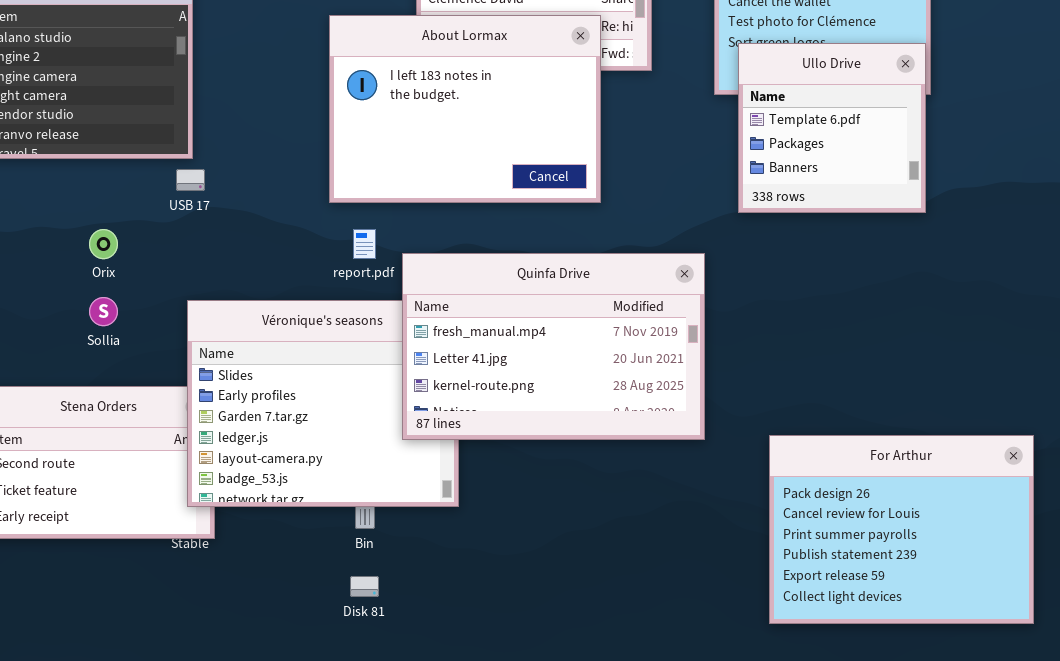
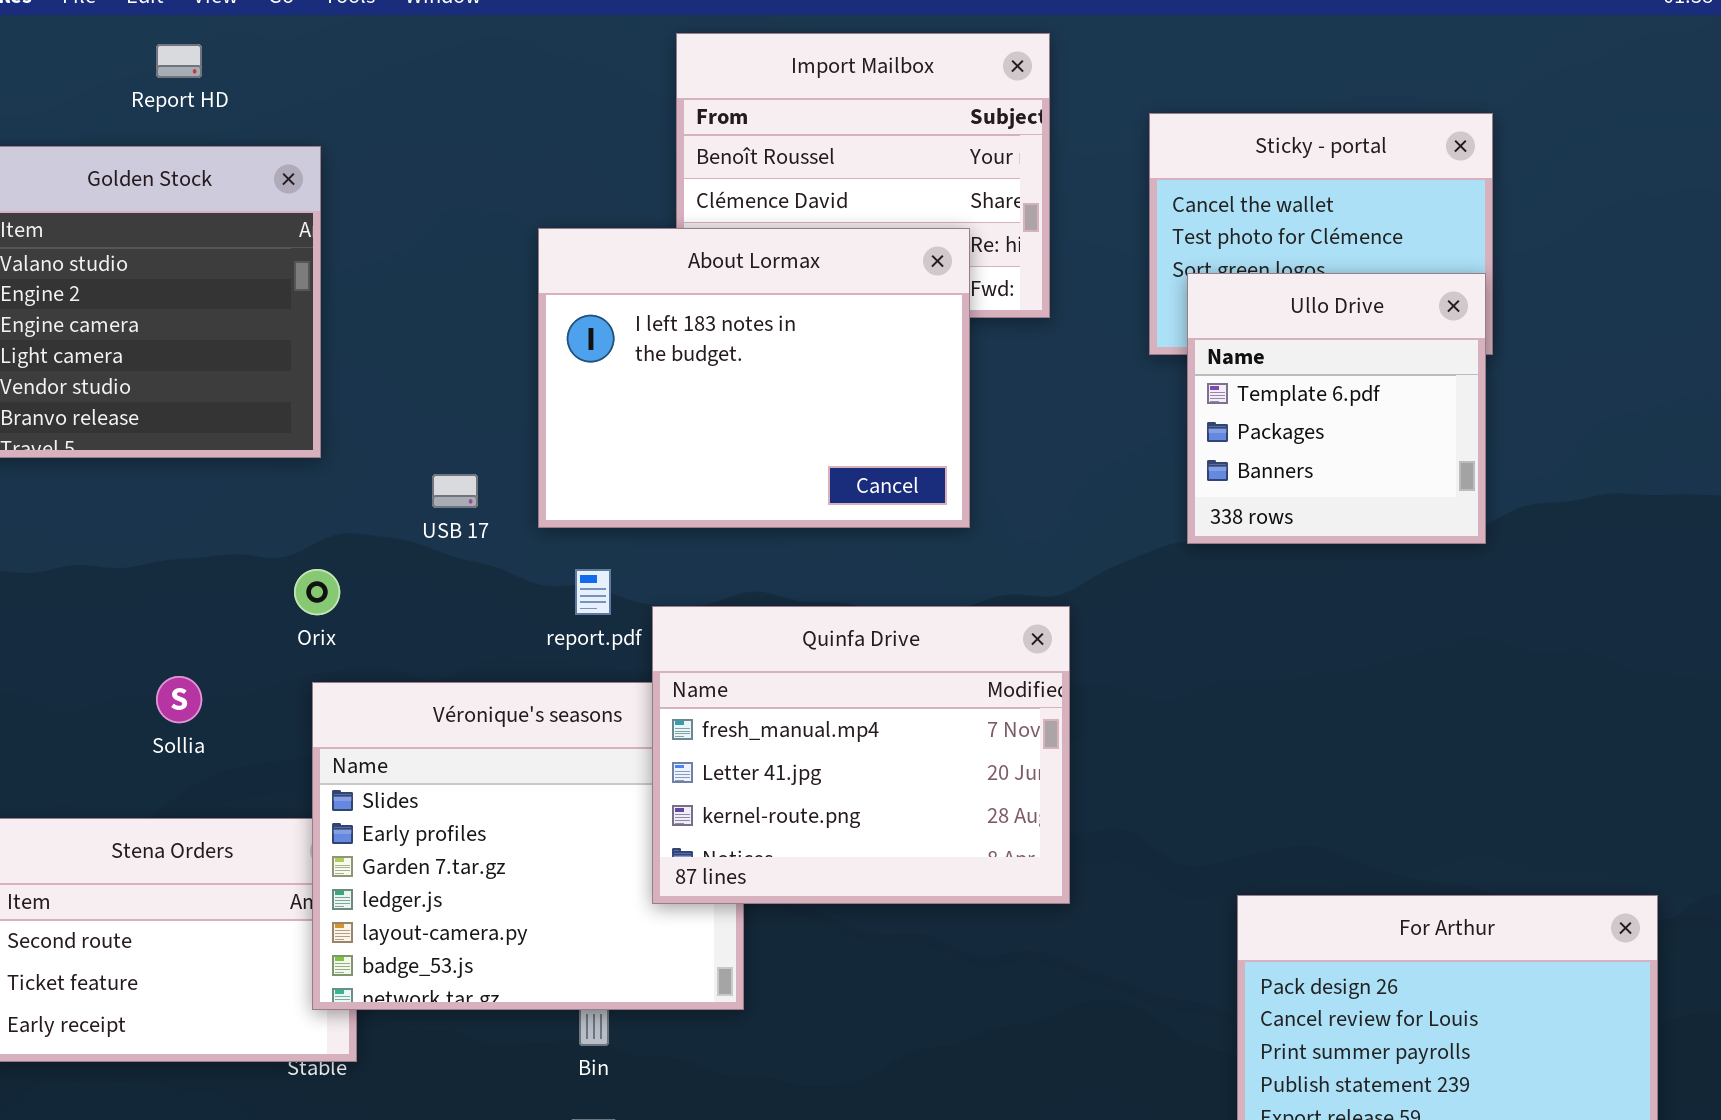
USB 17: [176,169,205,191] -> [432,474,478,508], moved
Orix: [89,229,118,259] -> [294,569,340,615], moved
Quinfa Drive: [402,253,705,440] -> [652,606,1070,904], resized

